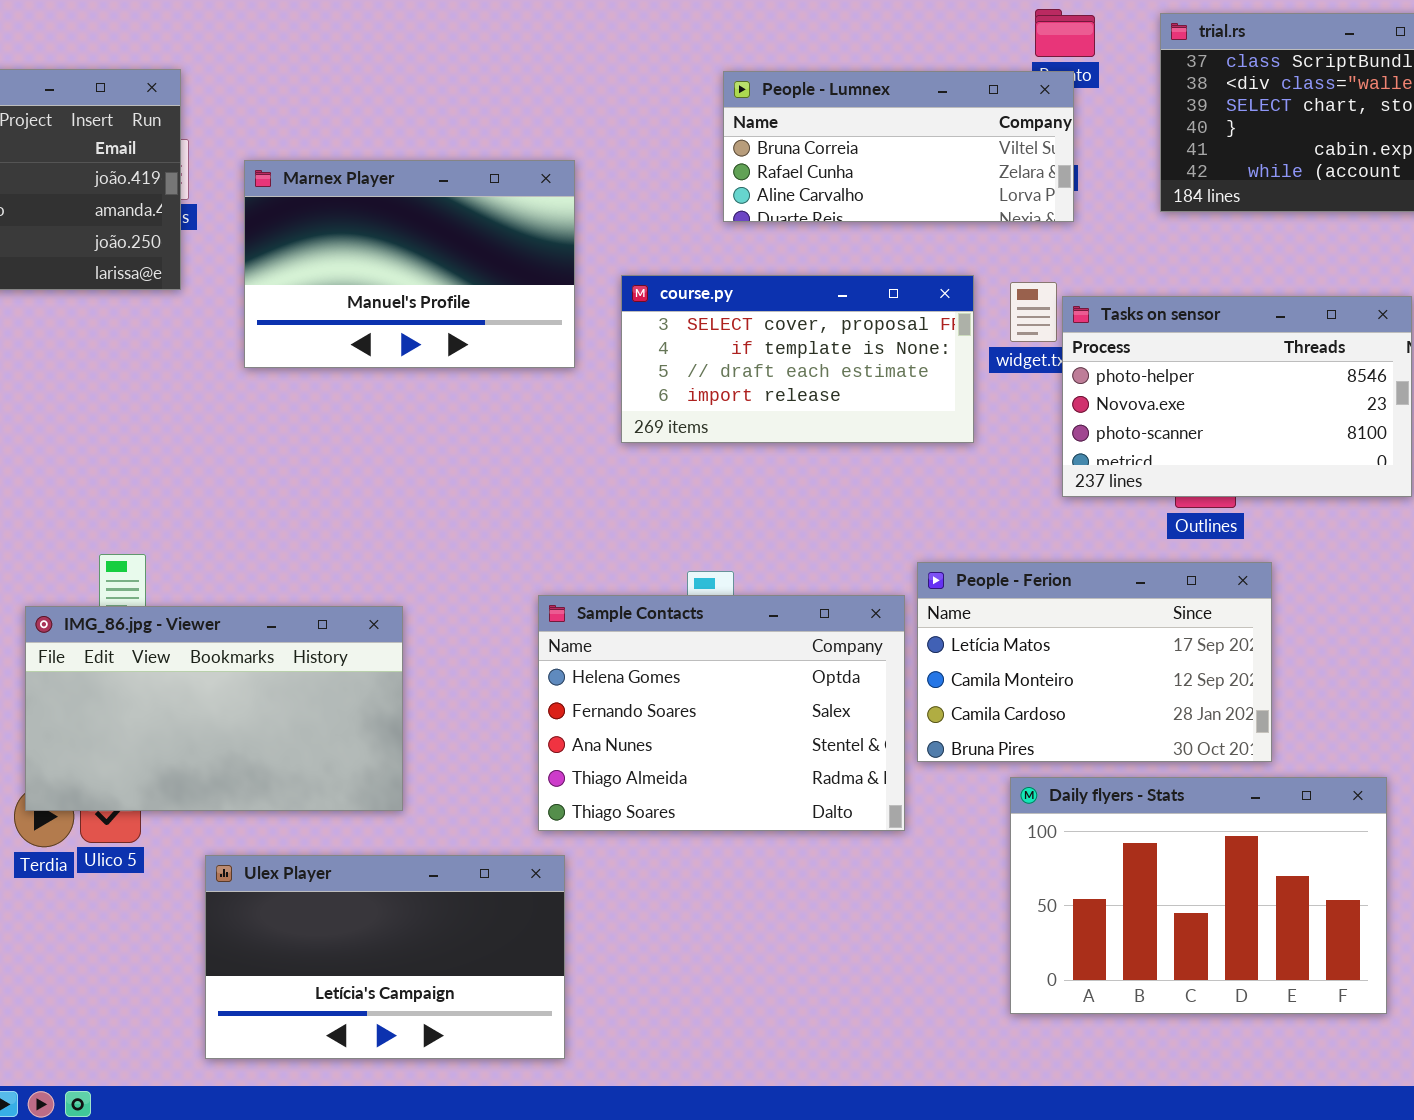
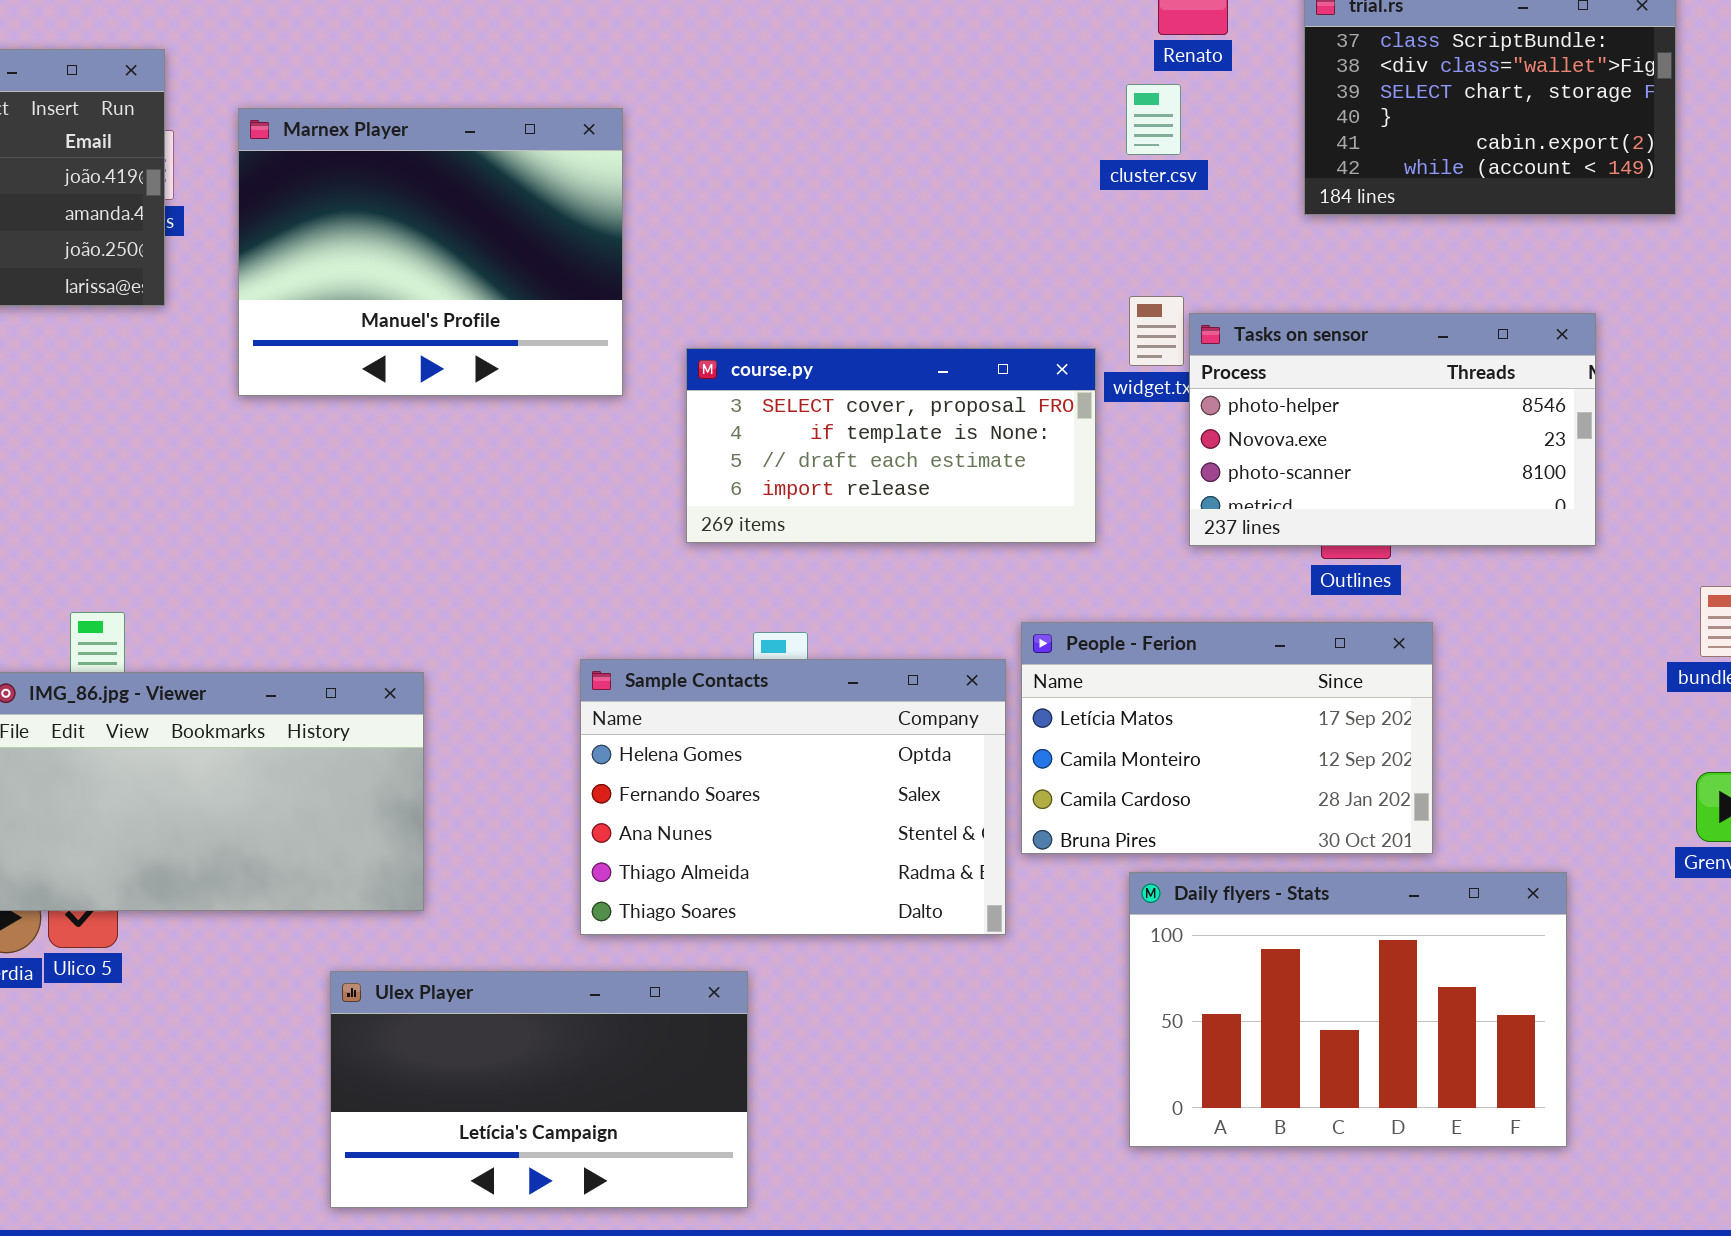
People - Lumnex: [723,71,1074,222] -> none, closed
Marnex Player: [244,160,575,368] -> [238,108,623,396], resized
course.py: [621,275,974,443] -> [686,348,1096,543], moved
Ulex Player: [205,855,565,1059] -> [330,971,748,1208], moved

